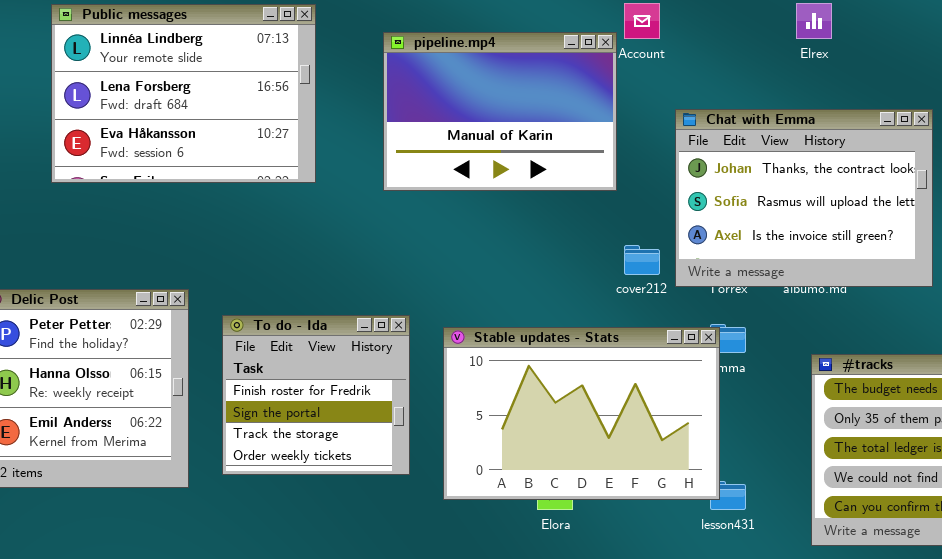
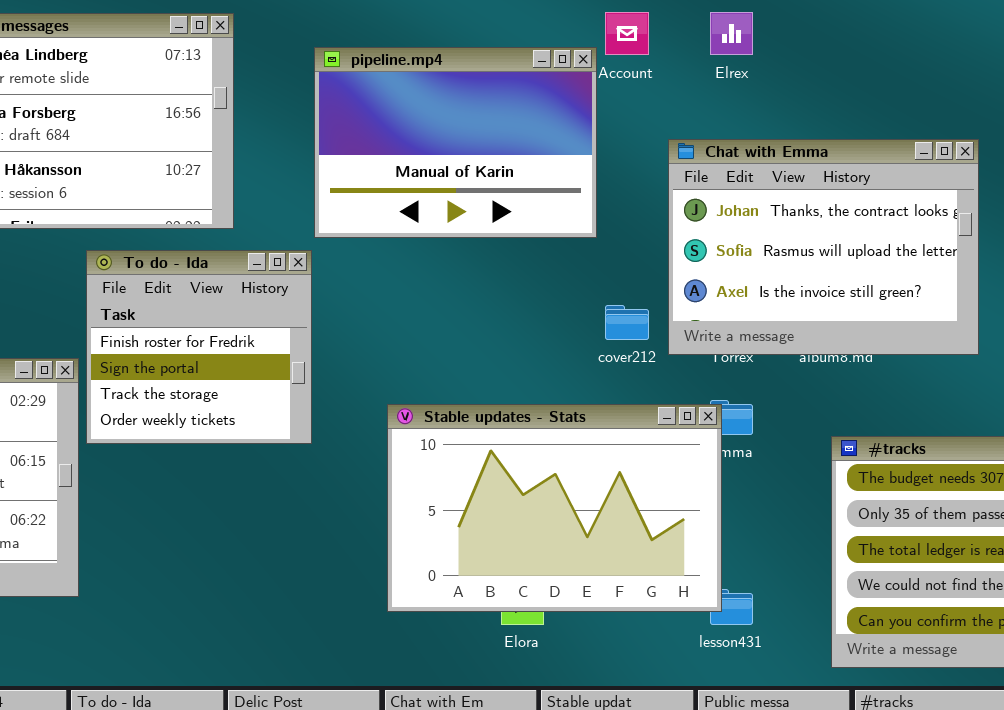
Elrex: [796,3,832,39] -> [710,12,753,55], moved
To do - Ida: [222,315,410,475] -> [86,250,312,444], moved

